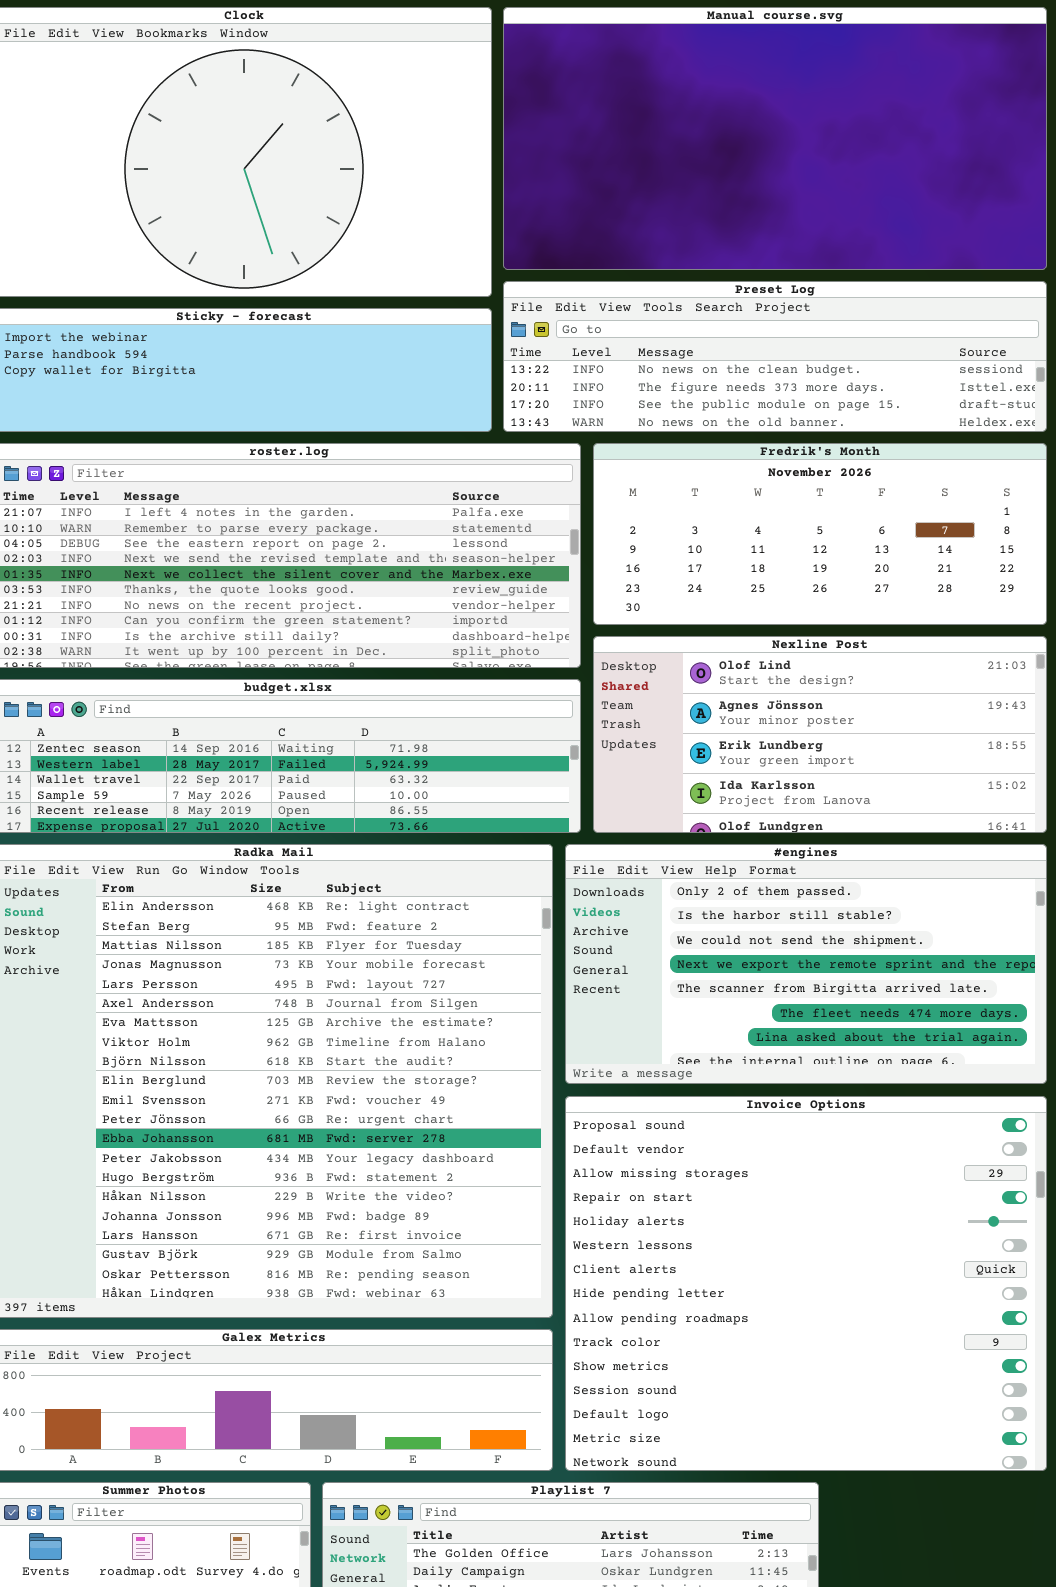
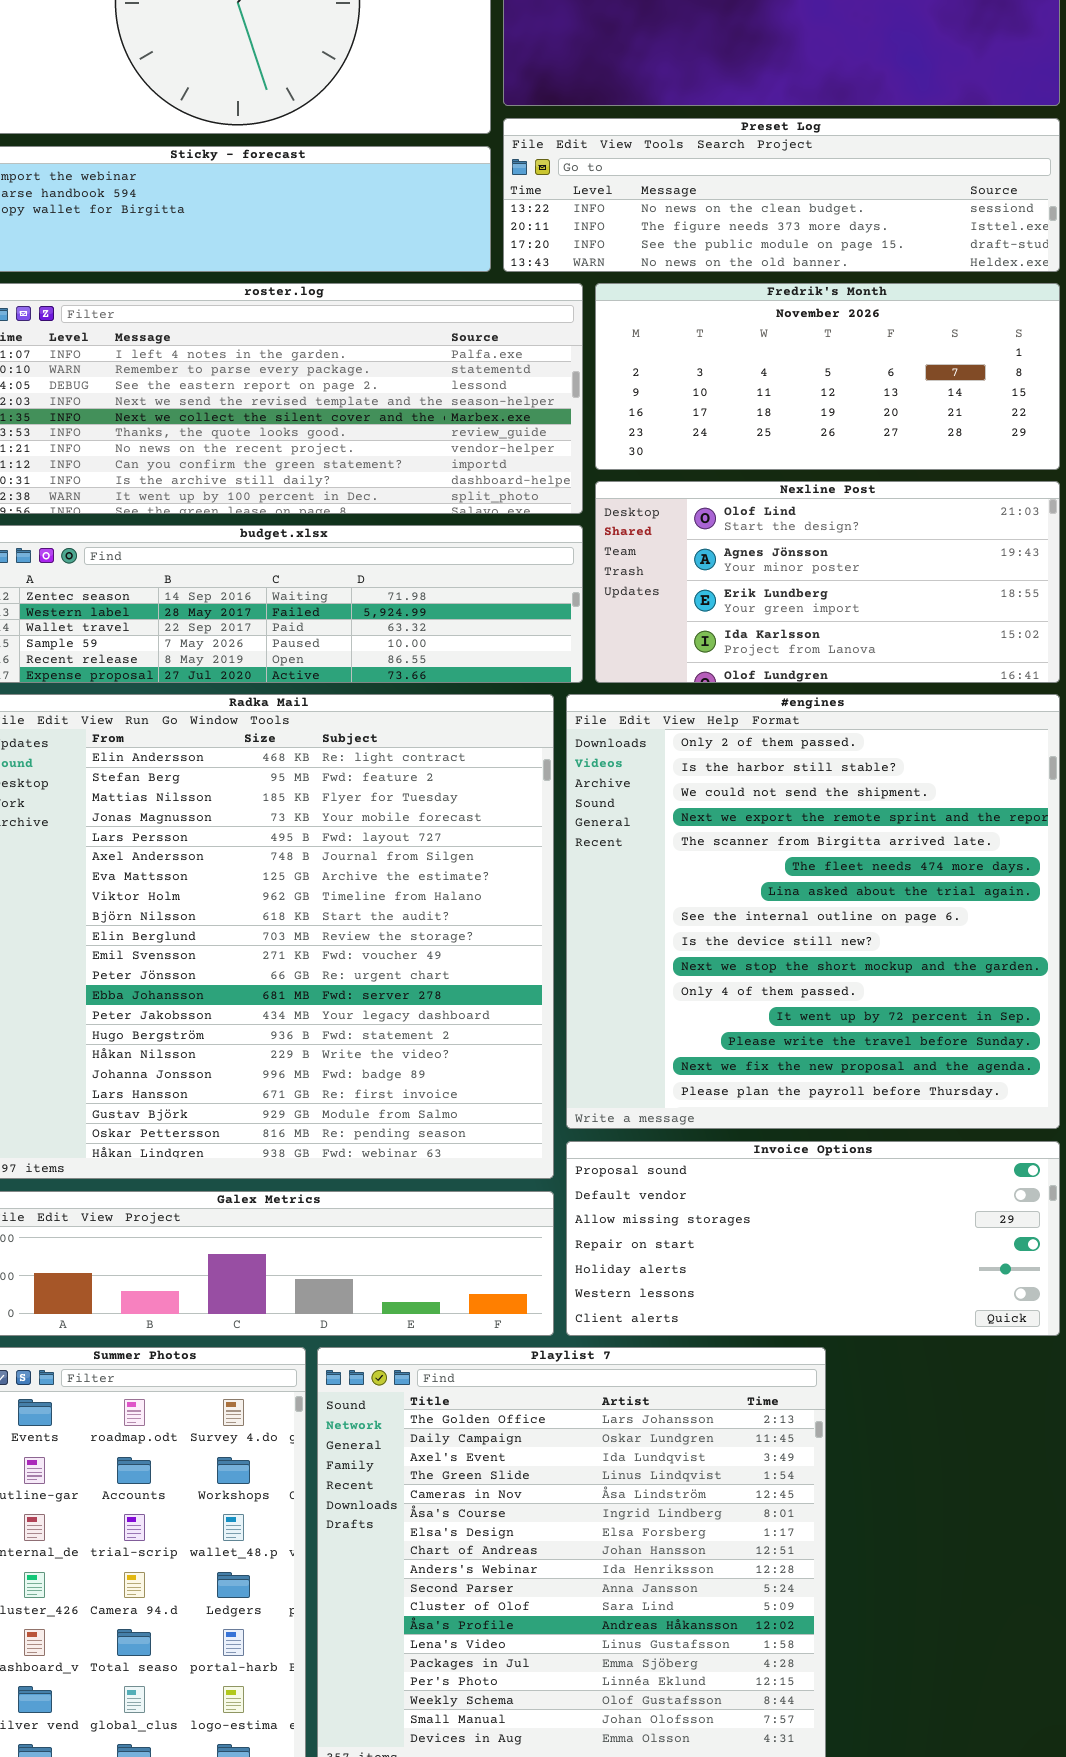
#engines: [565,844,1047,1084] -> [566,694,1060,1129], resized
Invoice Options: [565,1096,1047,1471] -> [566,1141,1060,1336], resized

